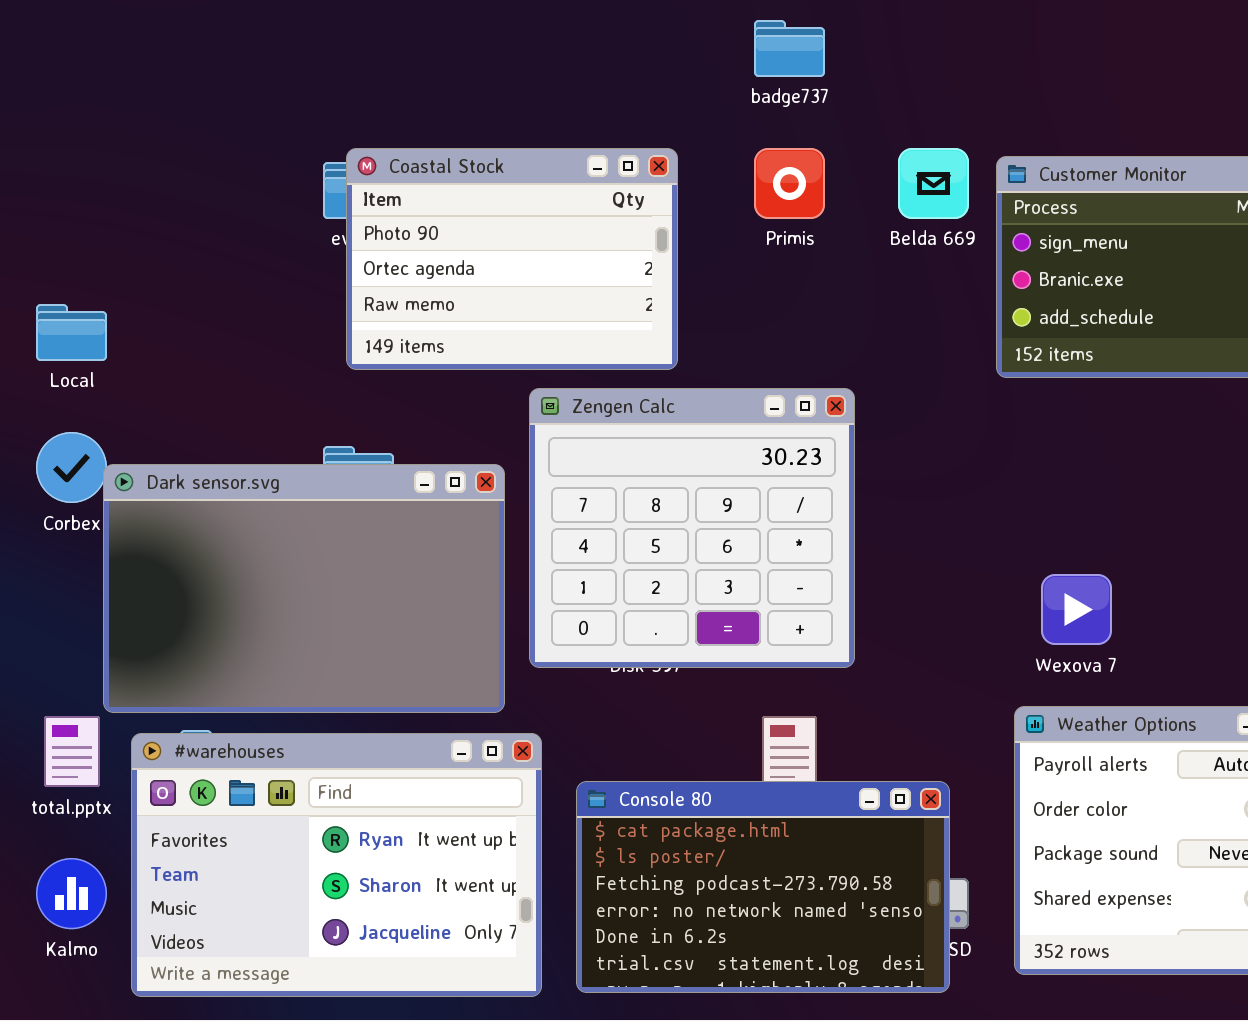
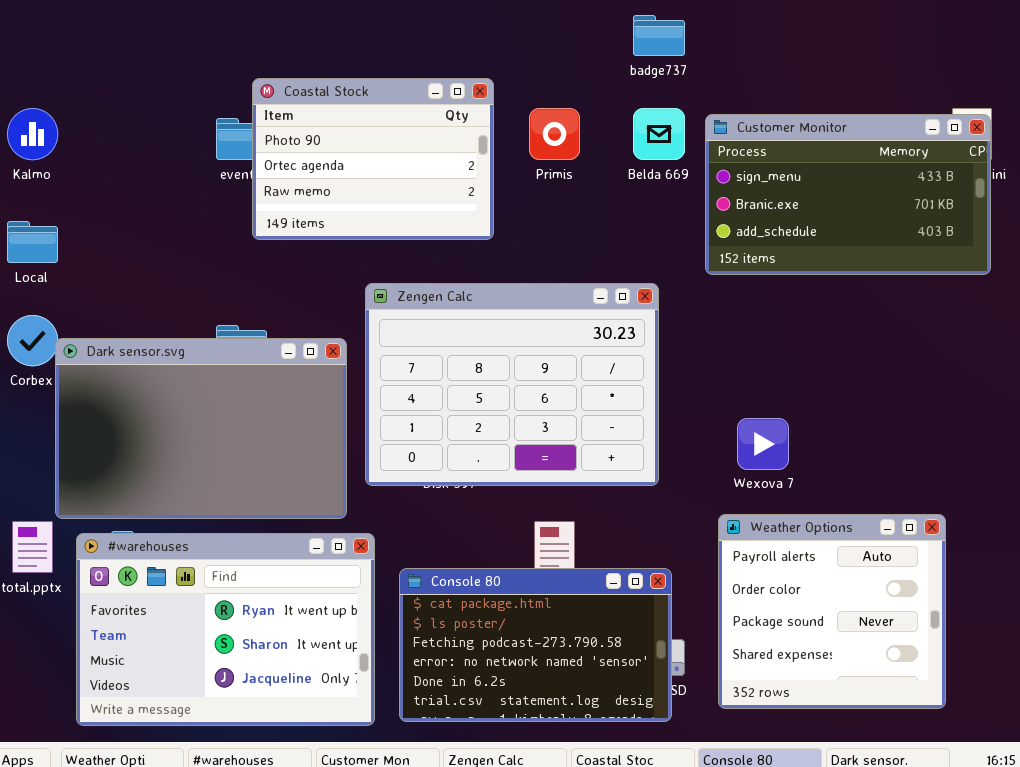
badge737: [754,20,825,77] -> [633,15,685,56], moved
Coastal Stock: [346,148,678,370] -> [252,78,494,240], moved
Zengen Calc: [529,388,855,668] -> [365,283,659,486], resized
Kalmo: [36,858,107,929] -> [7,108,58,160], moved

